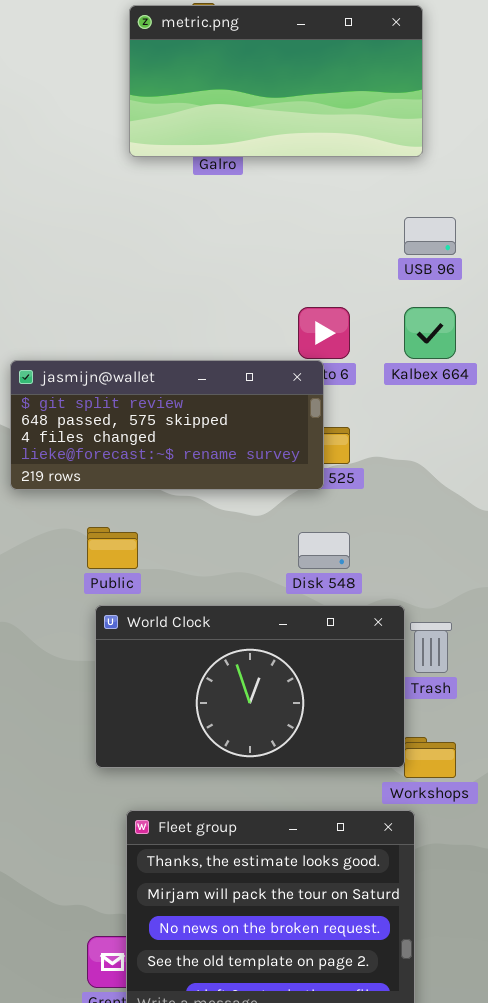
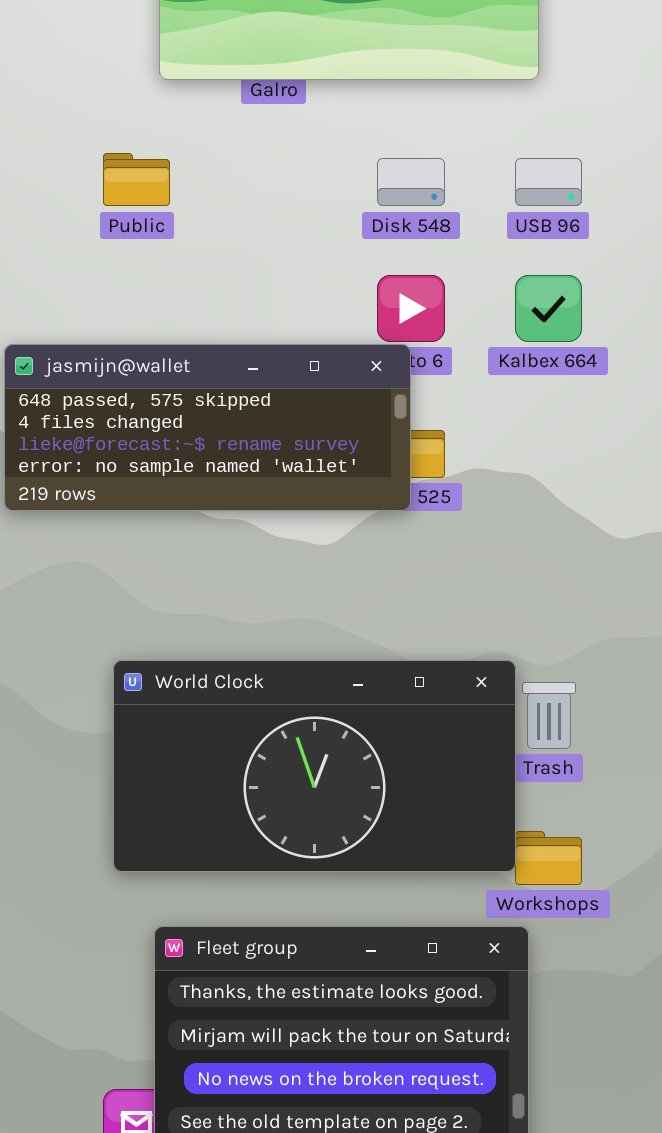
jasmijn@wallet: [10,360,324,490] -> [4,344,411,511], scrolled down 1 row
Public: [87,527,138,569] -> [103,153,170,206], moved
Disk 548: [298,532,350,569] -> [377,158,445,206], moved

